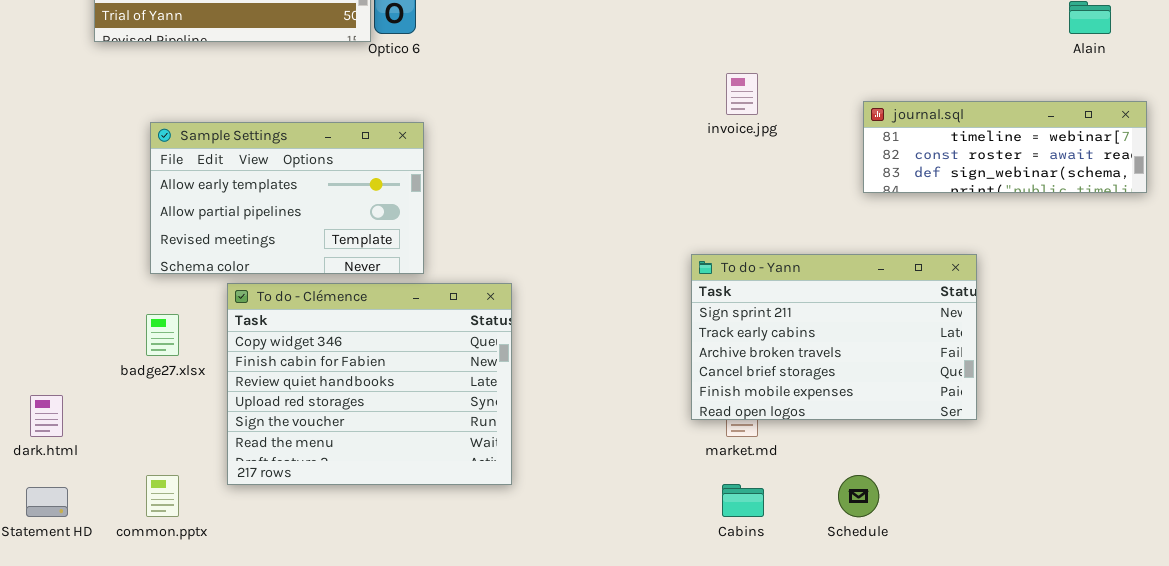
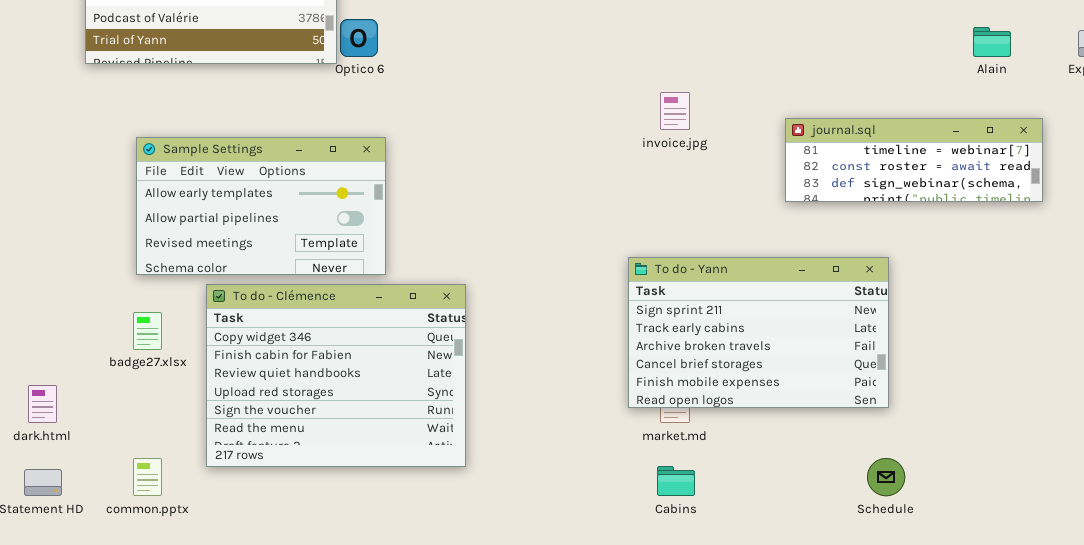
Schedule: [838,475,879,517] -> [867,458,905,496], moved

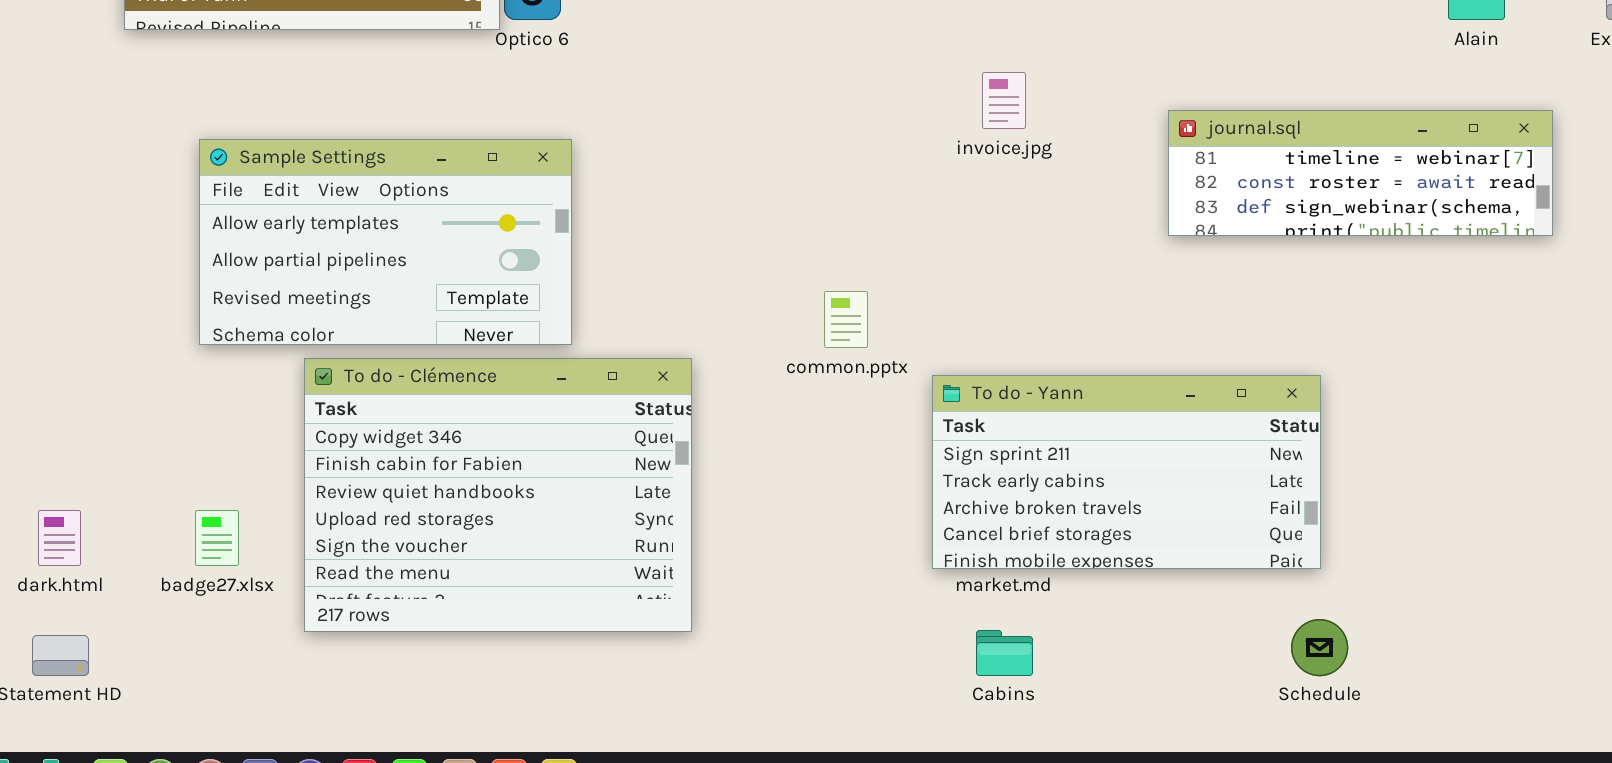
To do - Yann: [628,257,889,408] -> [932,375,1321,569], moved, resized
badge27.xlsx: [133,312,162,350] -> [195,510,239,566], moved
common.pptx: [133,458,162,496] -> [824,291,868,348], moved

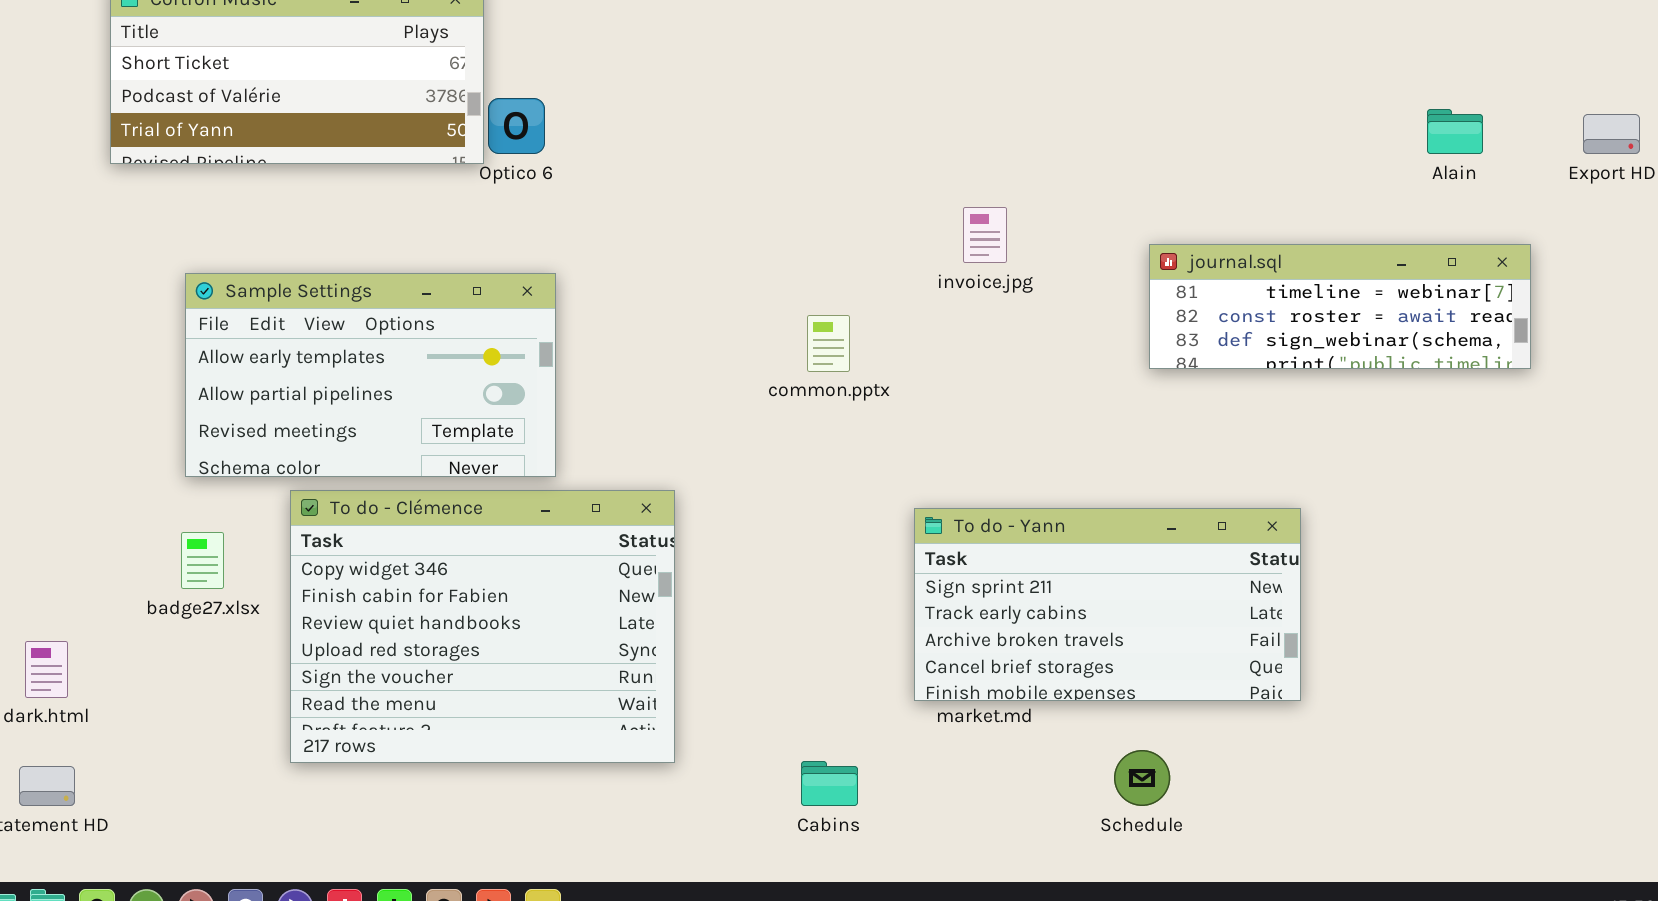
common.pptx: [824,291,868,348] -> [807,315,850,372], moved
badge27.xlsx: [195,510,239,566] -> [181,532,224,589], moved
Schedule: [1291,619,1348,676] -> [1114,750,1170,806], moved
Cabins: [976,630,1033,676] -> [801,761,858,806], moved

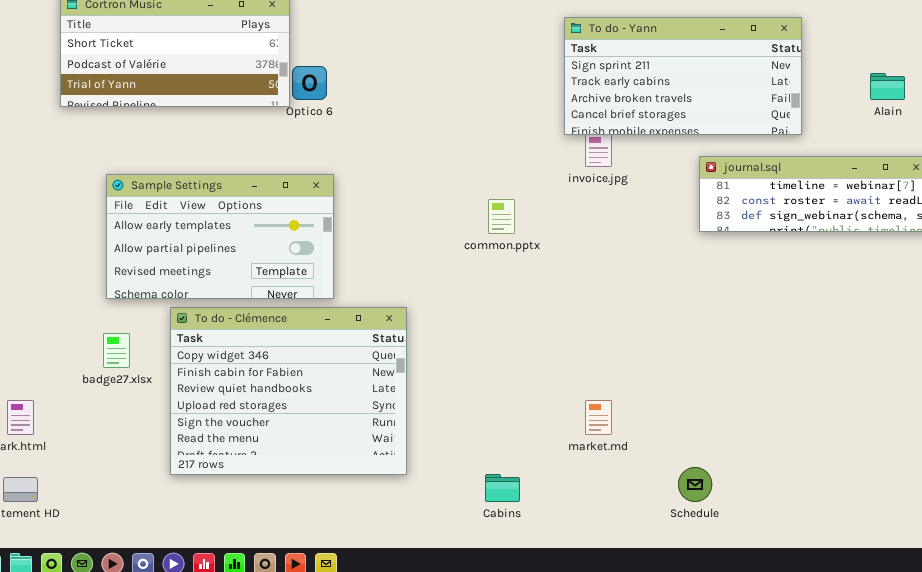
To do - Yann: [914,508,1301,701] -> [564,17,802,135], moved

